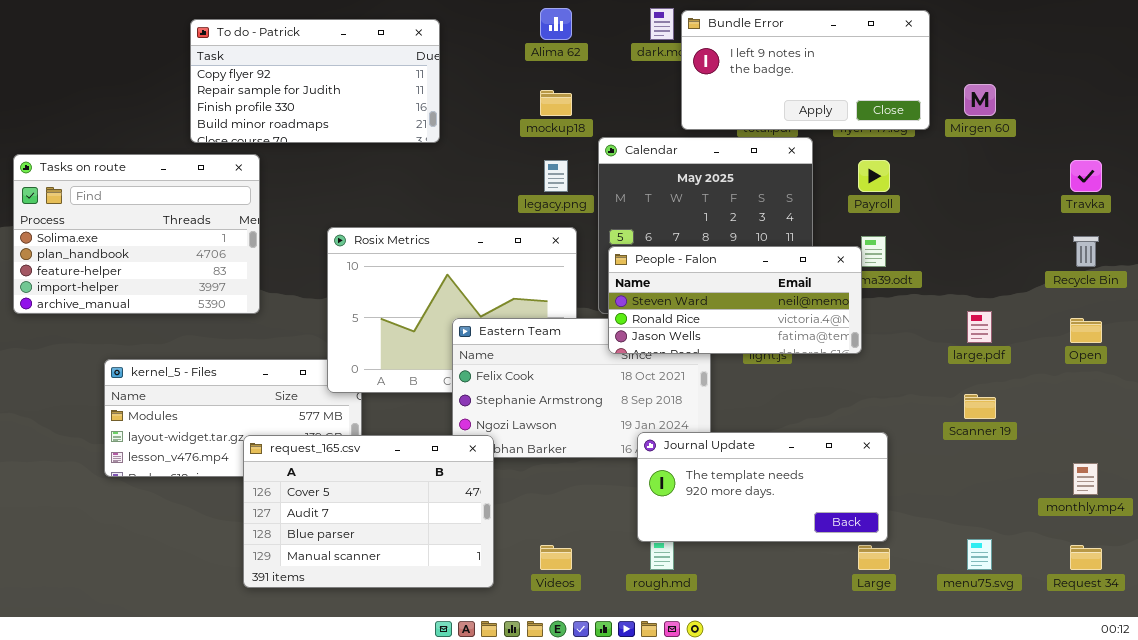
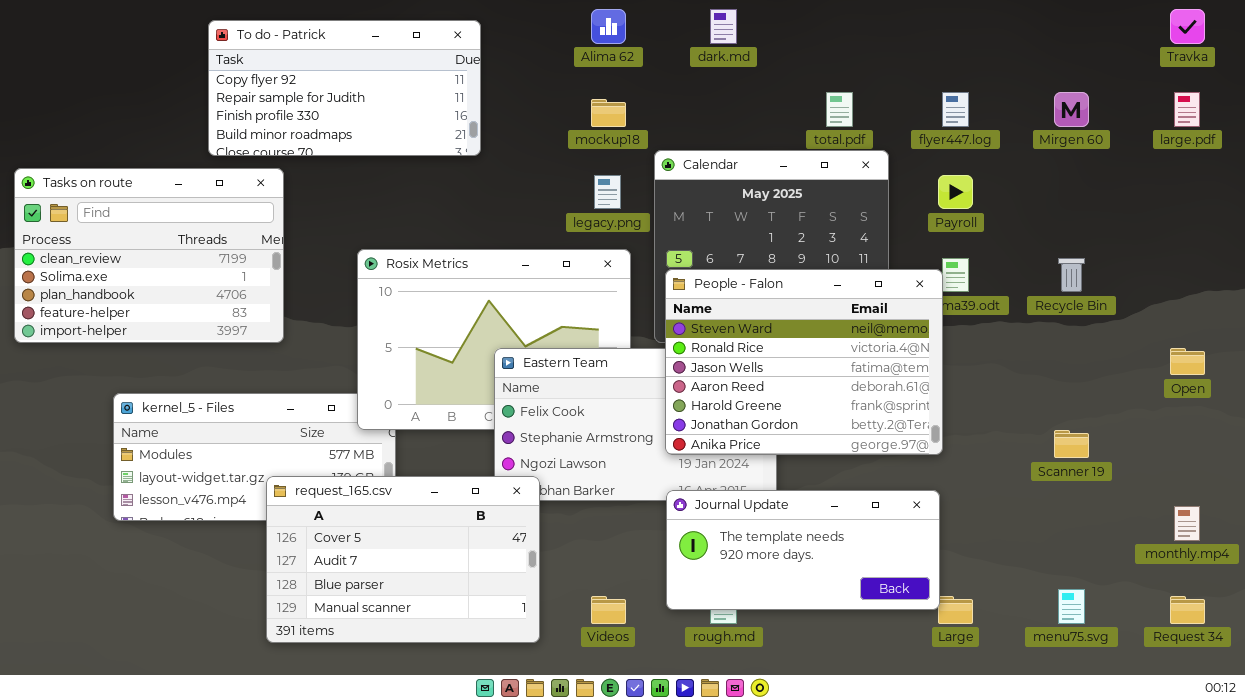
Bundle Error: [681,10,930,130] -> none, closed
Tasks on route: [13,154,260,314] -> [14,168,284,343], scrolled up 1 row
Travka: [1070,160,1102,192] -> [1170,9,1205,44], moved
Recycle Bin: [1073,236,1099,267] -> [1058,258,1085,292], moved
People - Falon: [608,246,862,354] -> [665,269,943,455], resized
large.pdf: [967,311,992,343] -> [1174,92,1200,127], moved
Journal Update: [637,432,888,542] -> [666,490,940,610], moved

